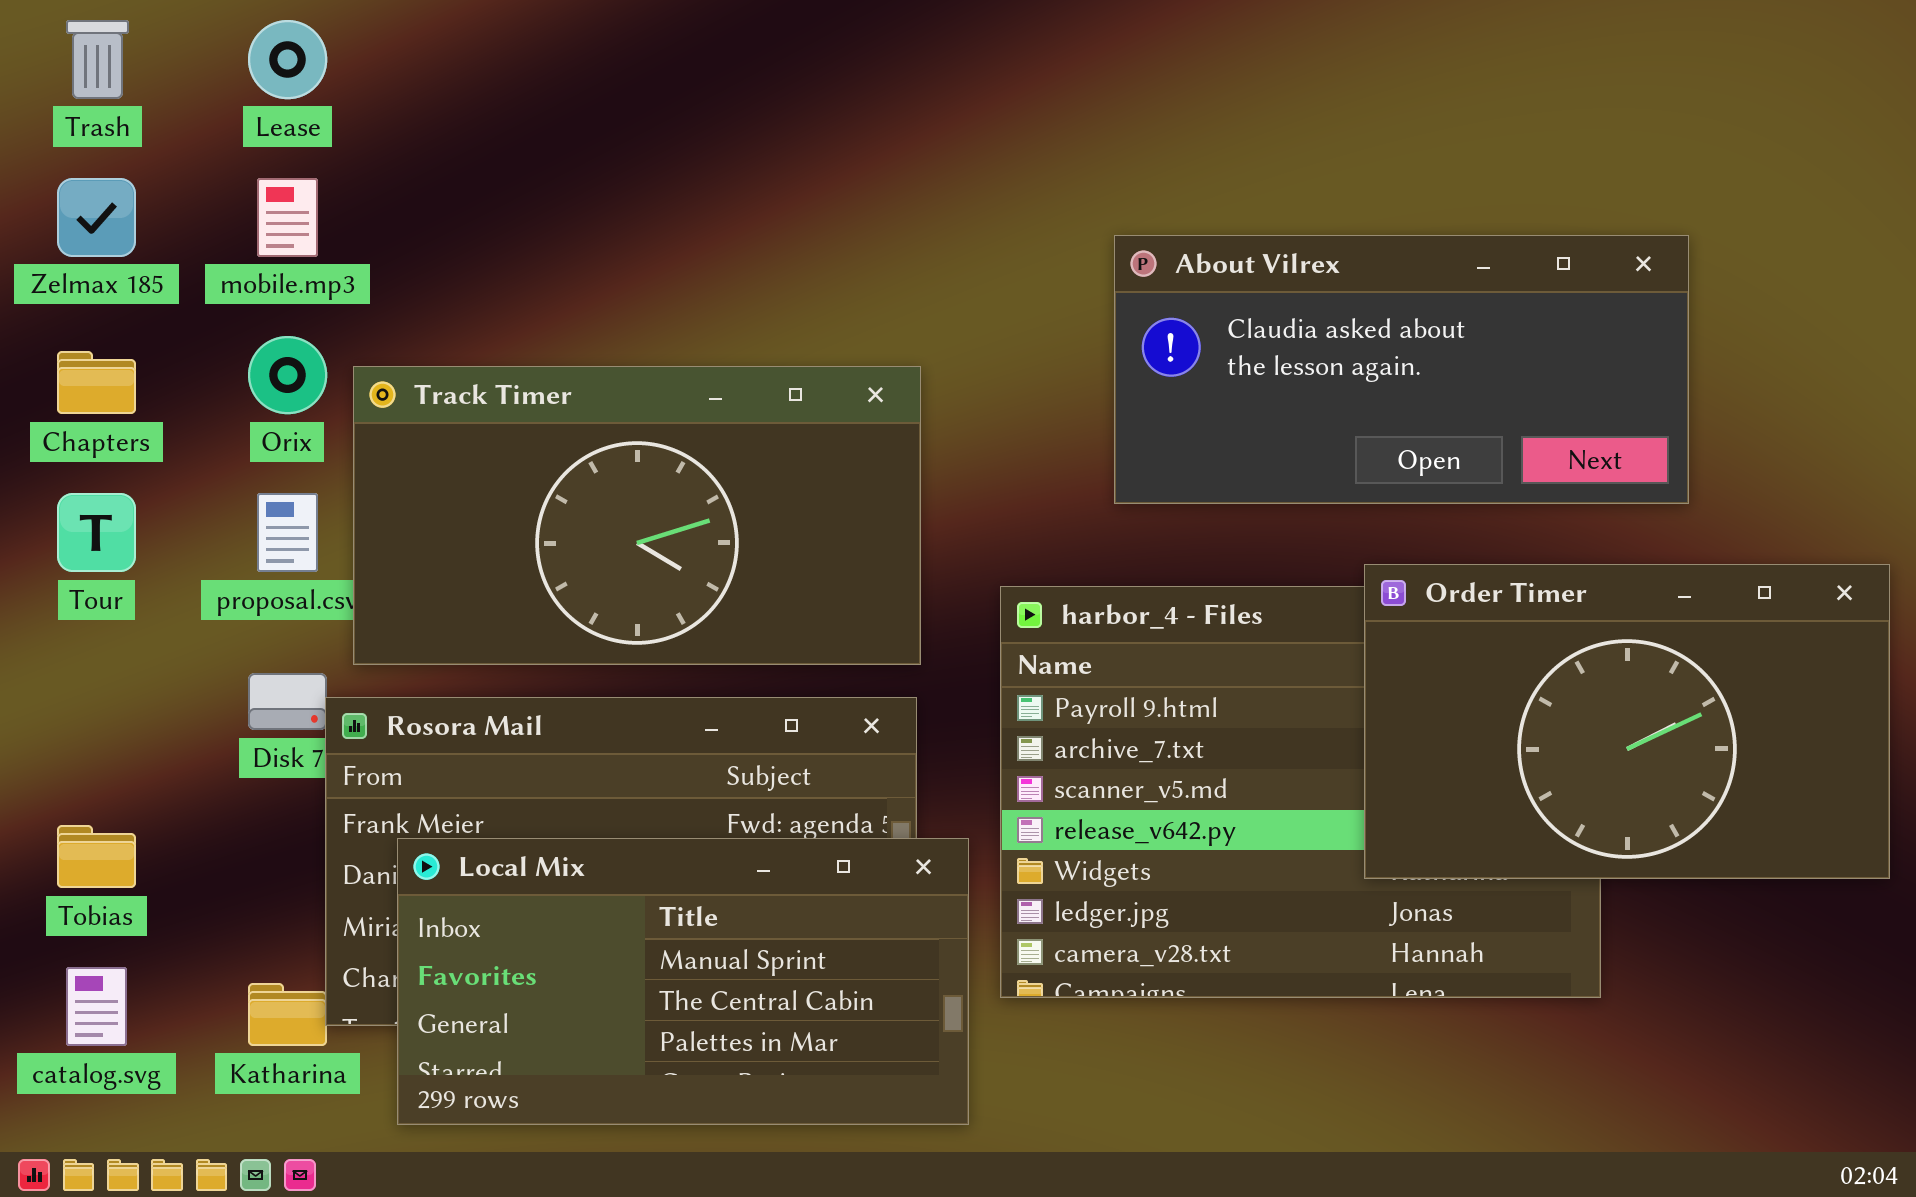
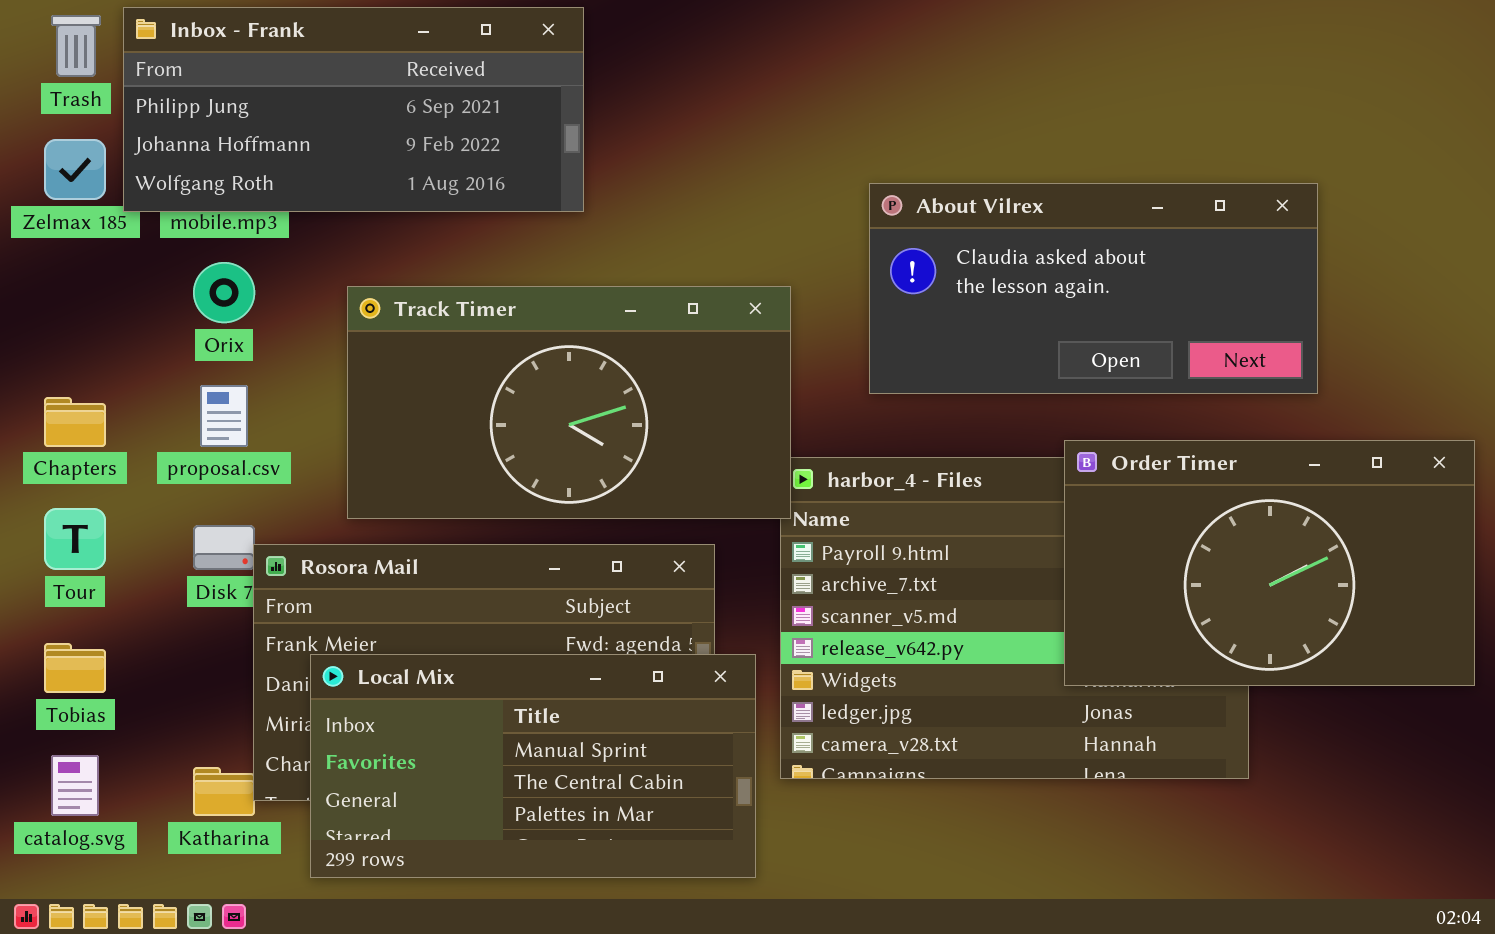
Inbox - Frank: none -> [123,7,584,212], opened
Chapters: [57,351,136,414] -> [44,397,106,447], moved
Track Timer: [353,366,921,665] -> [347,286,791,519], moved
Tour: [57,493,136,572] -> [44,508,106,570], moved

